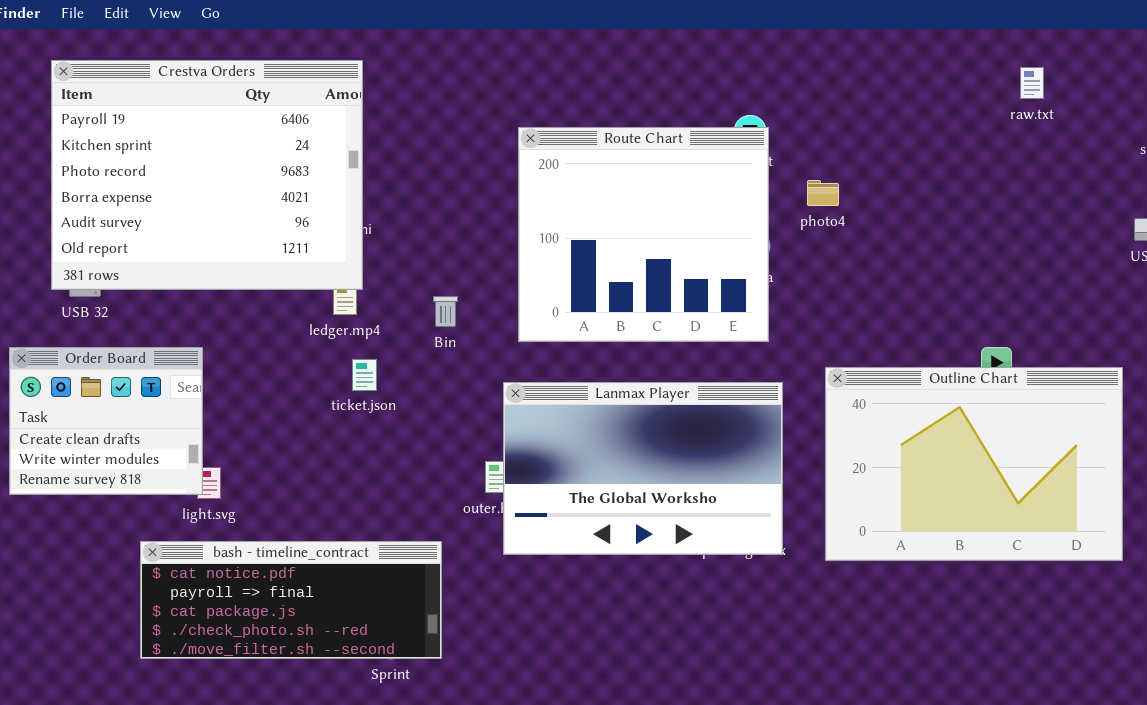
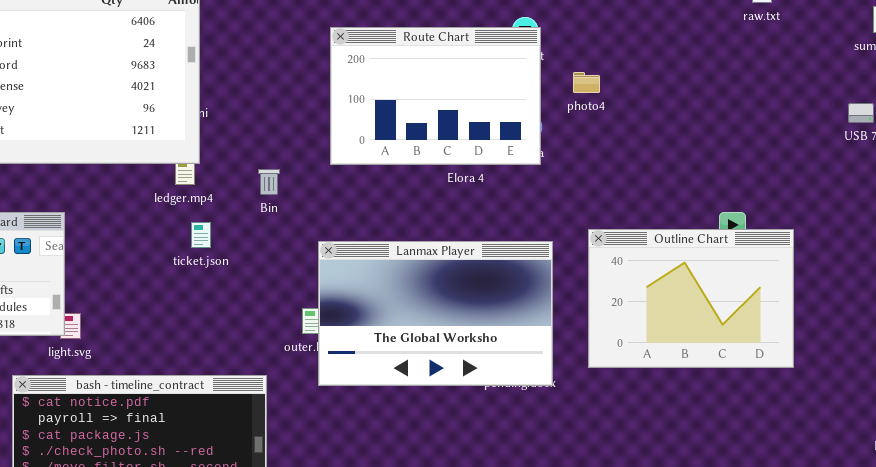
Route Chart: [518,127,769,342] -> [330,27,541,165], resized
Outline Chart: [825,367,1123,561] -> [588,229,794,368], resized

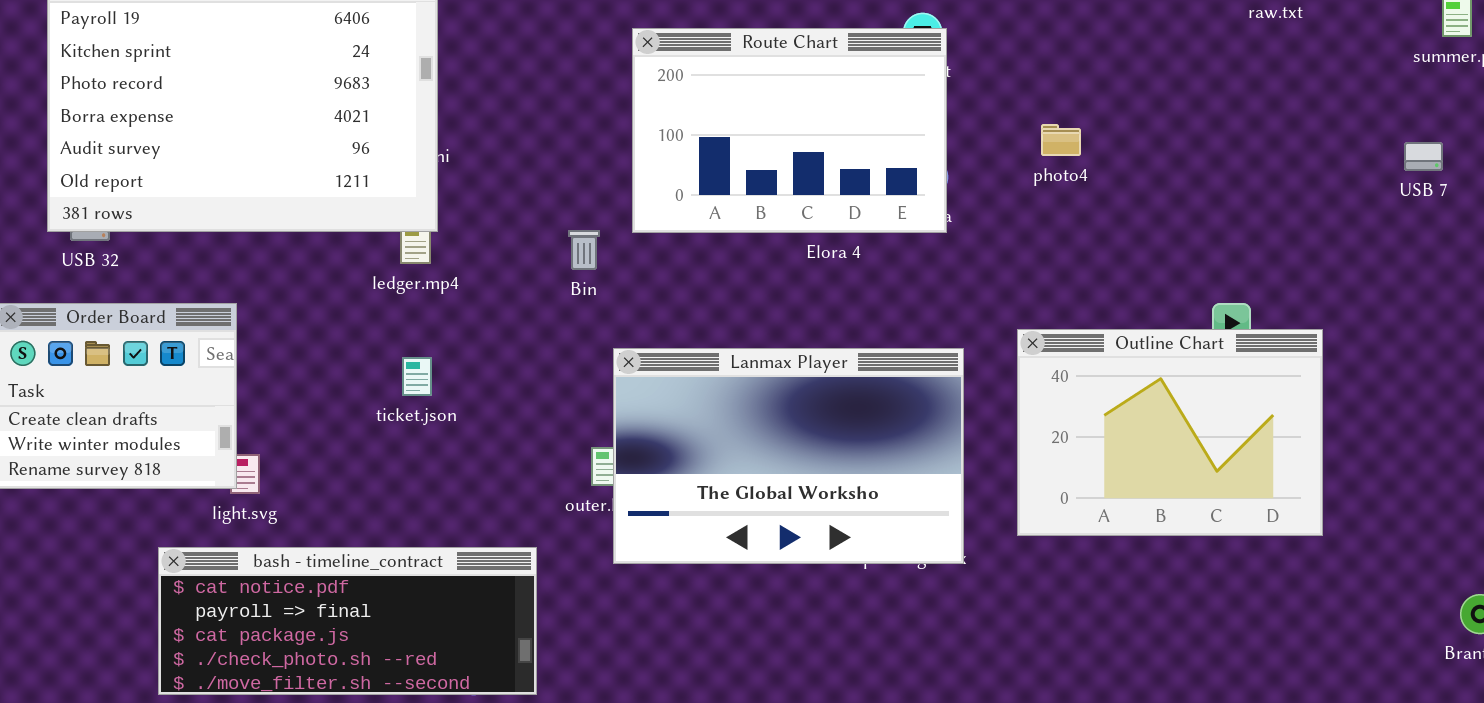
photo4: [573,72,600,93] -> [1041,124,1081,156], moved
Bin: [258,169,280,195] -> [568,230,600,270], moved
ticket.json: [191,222,211,248] -> [402,357,432,396], moved

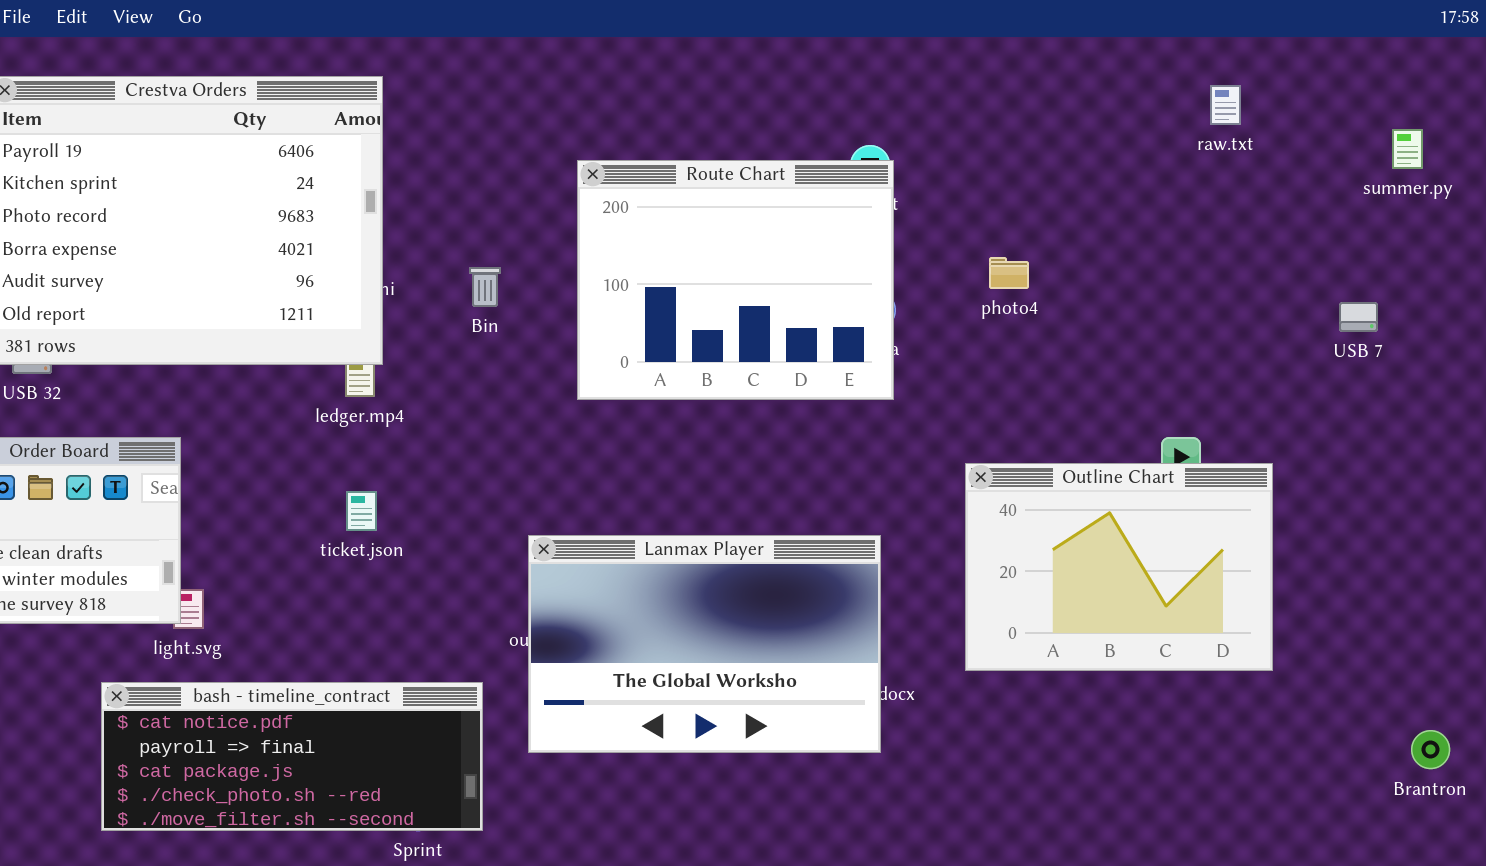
Route Chart: [632,28,947,233] -> [577,160,894,400], resized
USB 7: [1404,142,1443,171] -> [1339,302,1378,332], moved
Bin: [568,230,600,270] -> [469,267,501,307], moved
Lanmax Player: [613,348,964,564] -> [528,535,881,753], moved

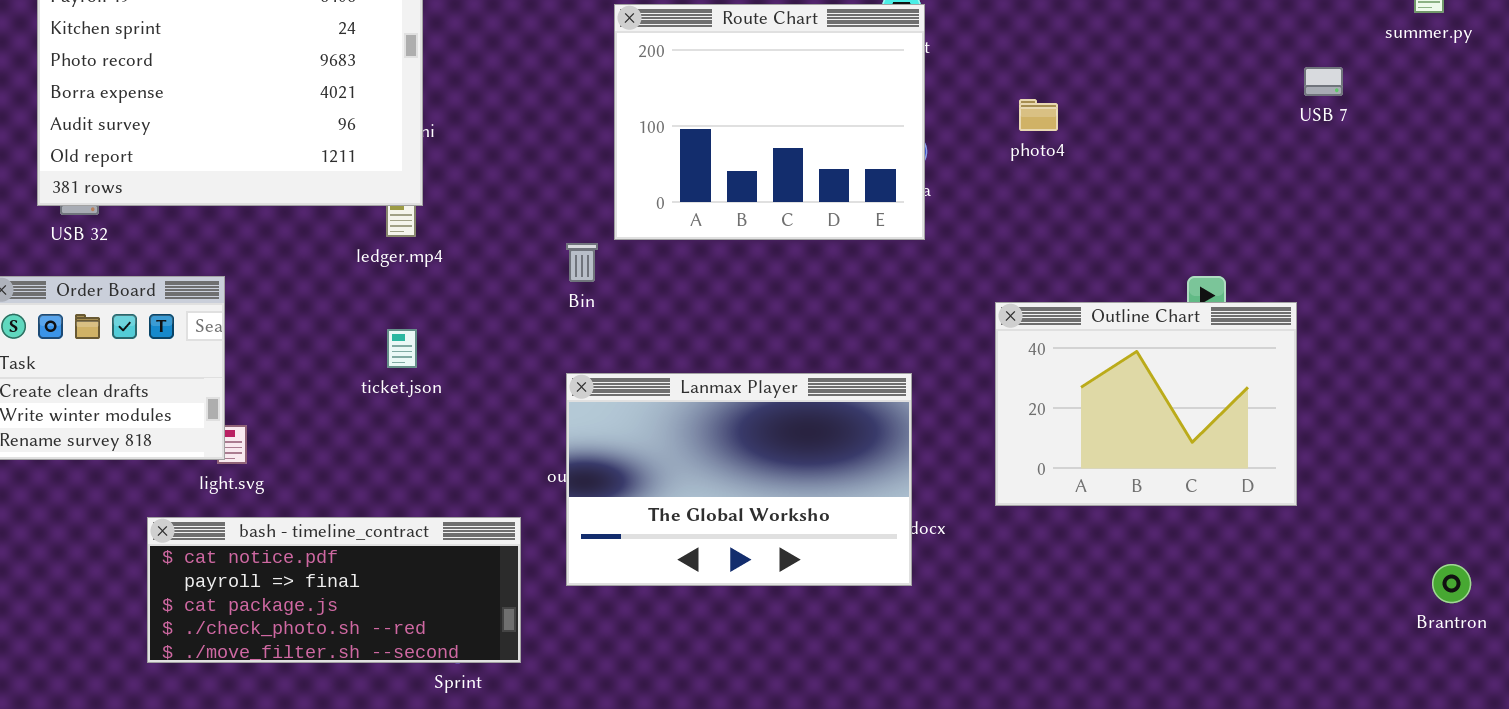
Bin: [469,267,501,307] -> [566,243,598,282], moved
USB 7: [1339,302,1378,332] -> [1304,67,1343,96], moved

